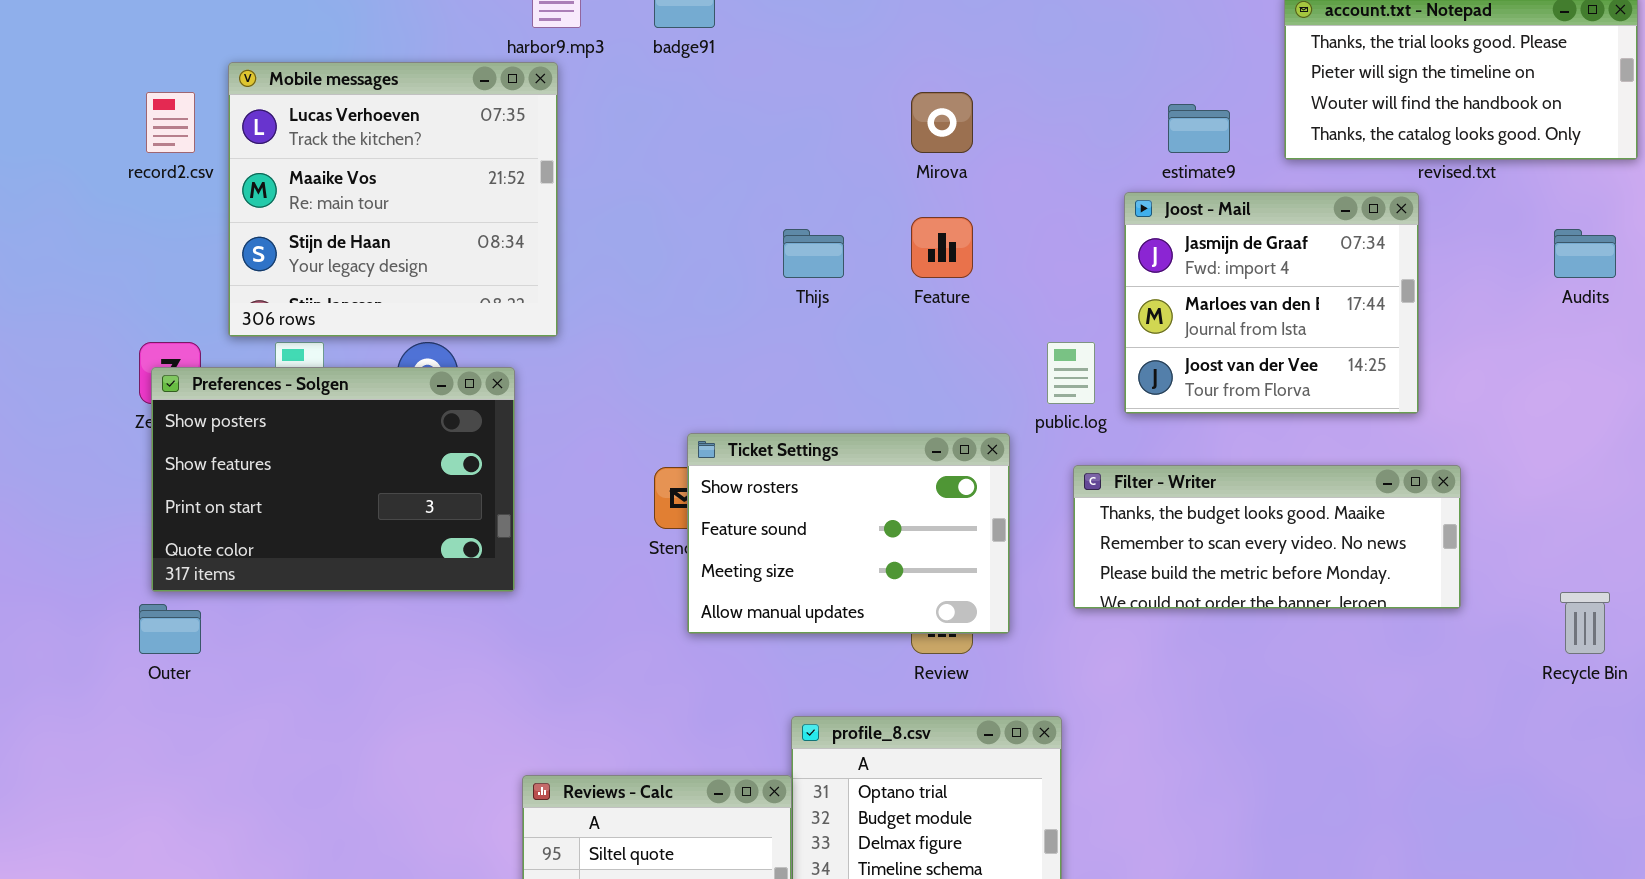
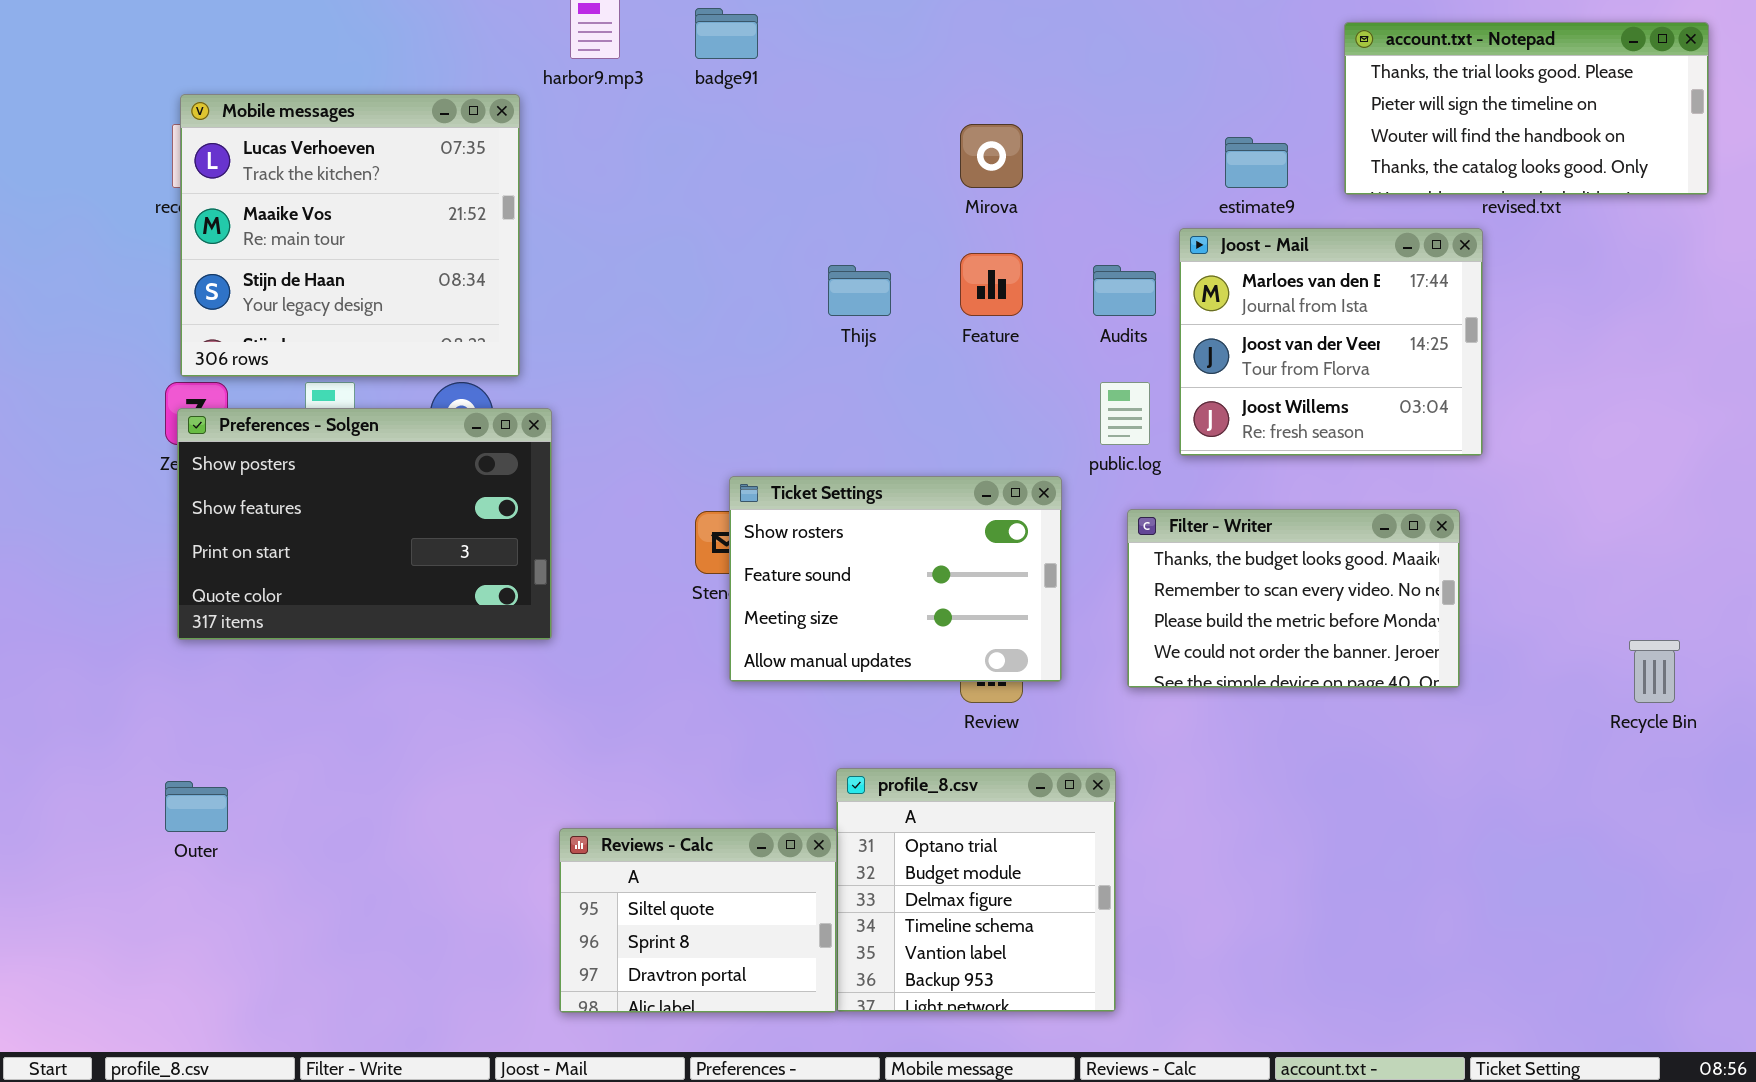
Mobile messages: [228,62,558,337] -> [180,94,520,377], moved
Joost - Mail: [1124,192,1419,414] -> [1179,228,1483,456], scrolled down 1 row
Audits: [1554,229,1616,278] -> [1093,265,1156,316], moved
Filter - Writer: [1073,465,1461,609] -> [1127,509,1460,688], resized
Outer: [139,604,201,654] -> [165,781,228,832], moved

